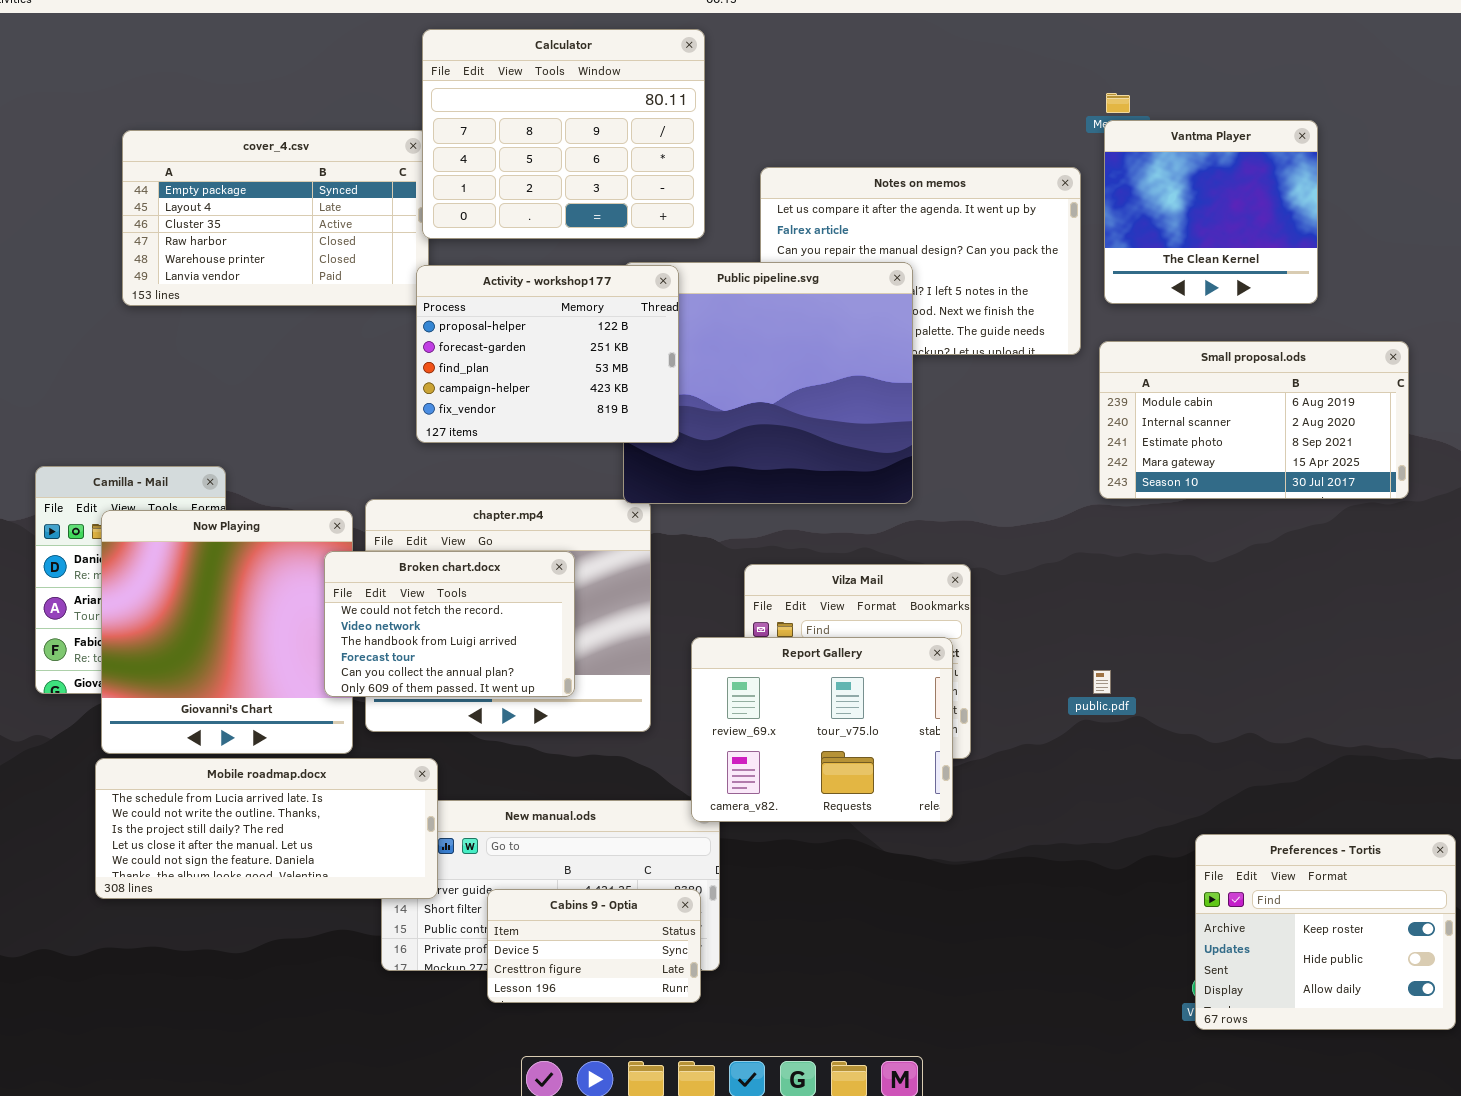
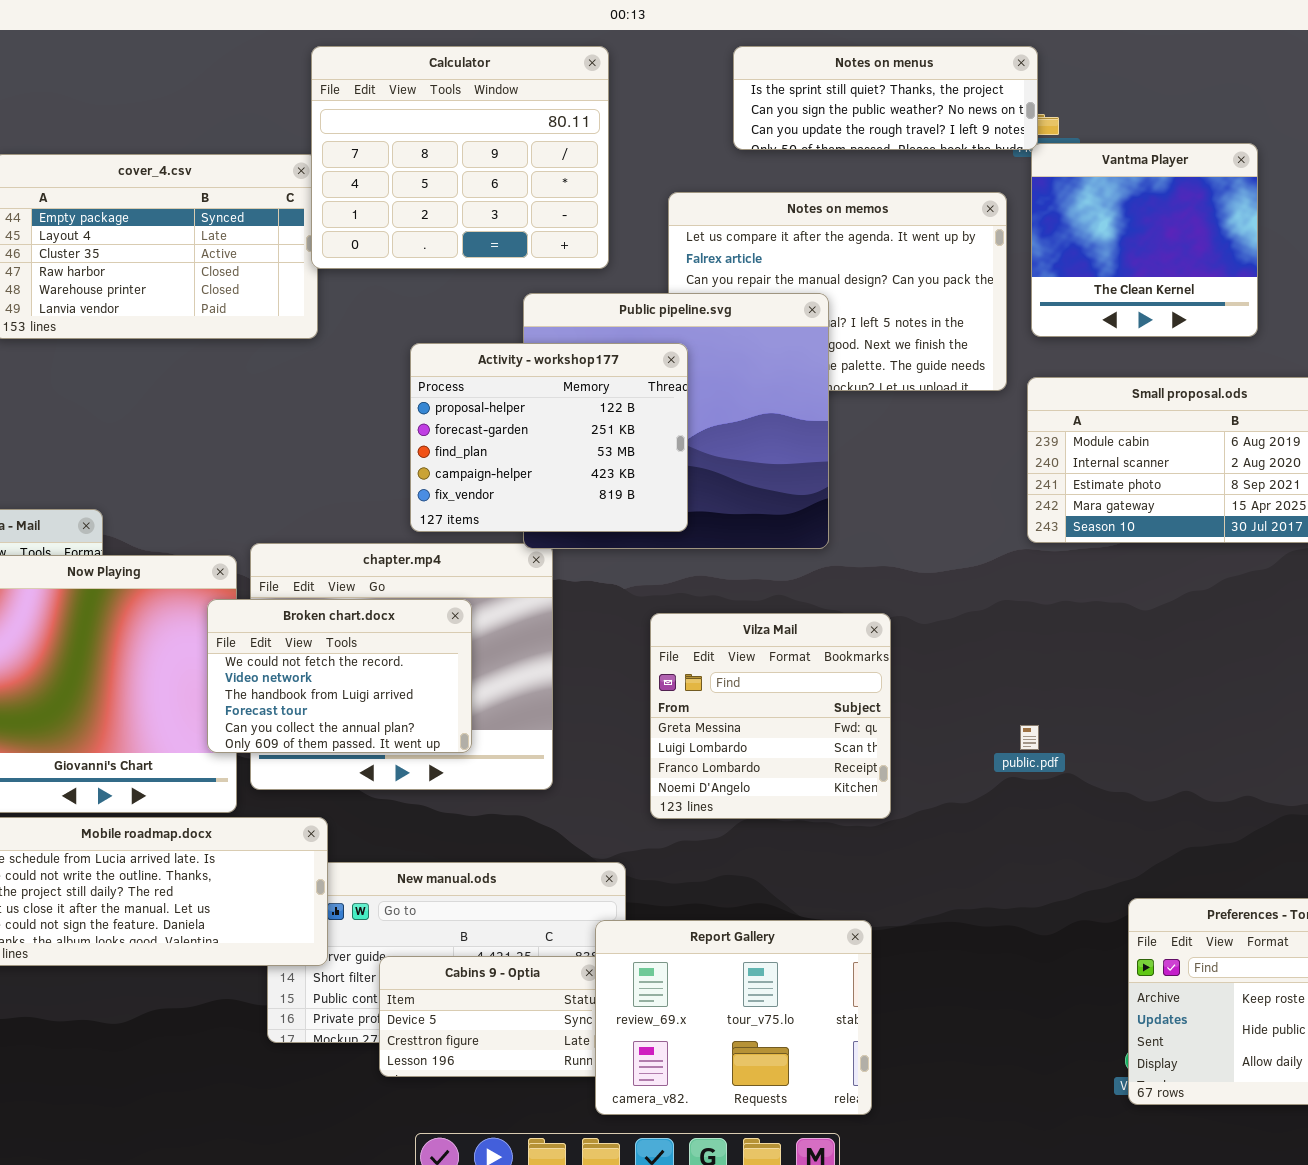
Notes on menus: none -> [733,46,1038,150], opened
Activity - workshop177: [416,265,679,443] -> [410,343,688,532], moved
Report Gallery: [691,637,953,822] -> [595,920,872,1115], moved

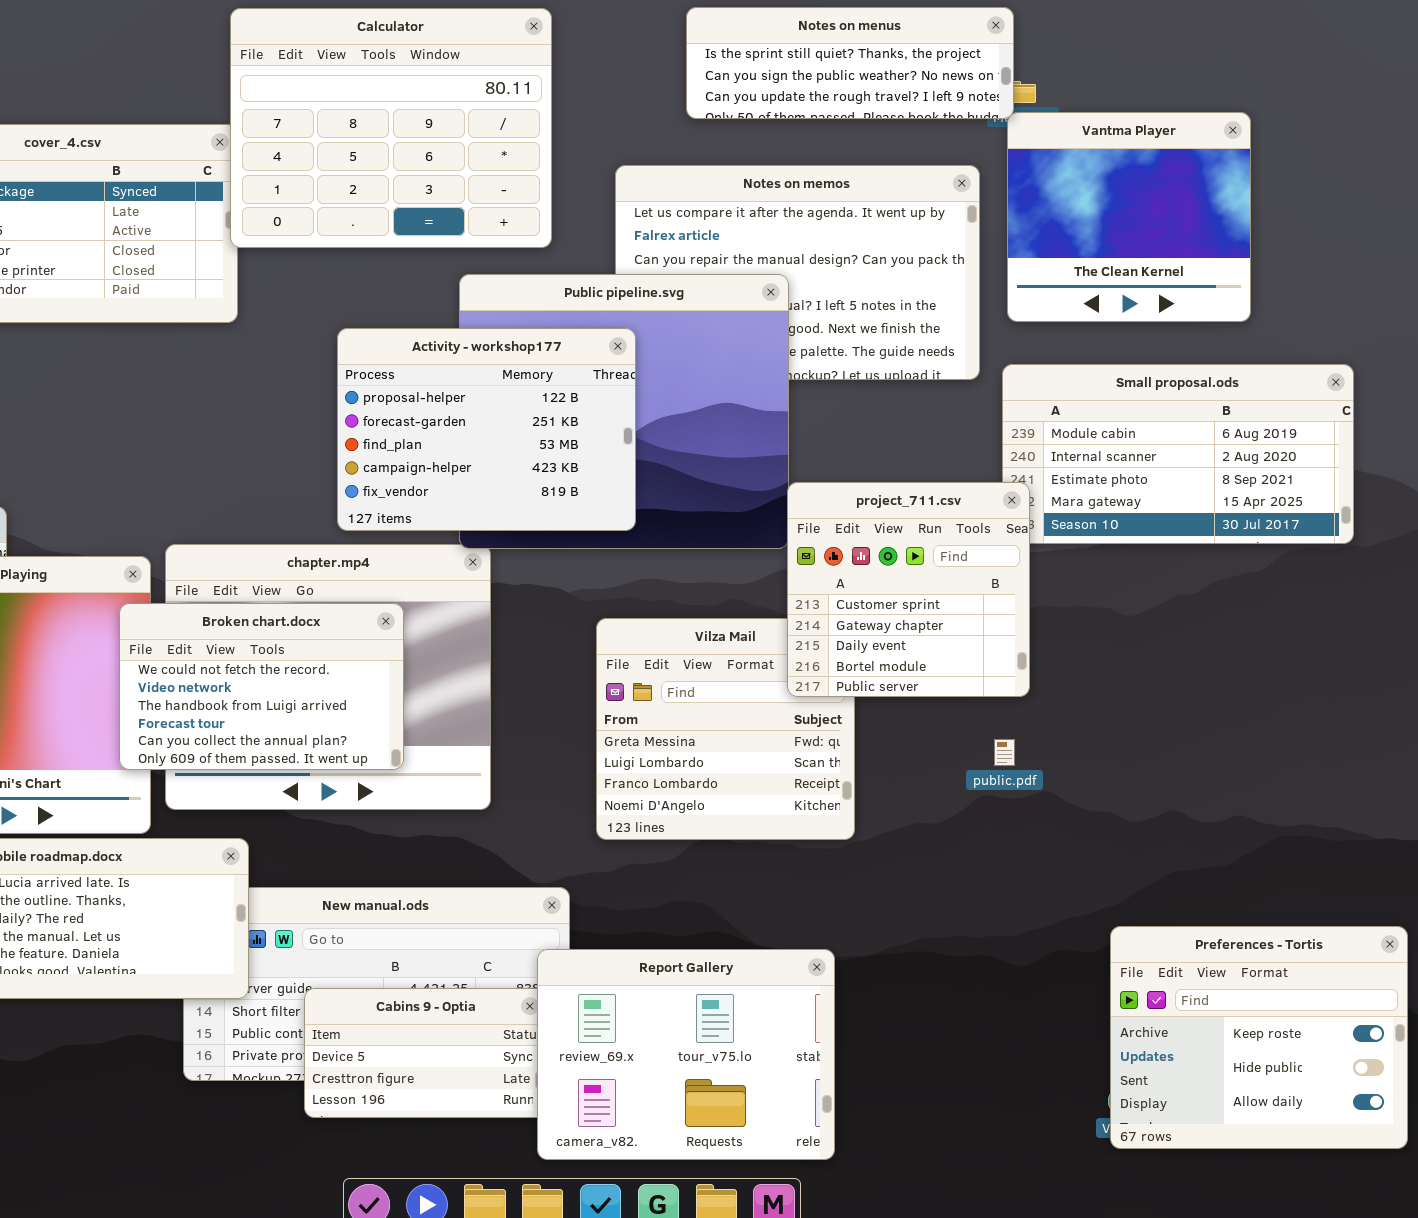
project_711.csv: none -> [787,482,1030,697], opened

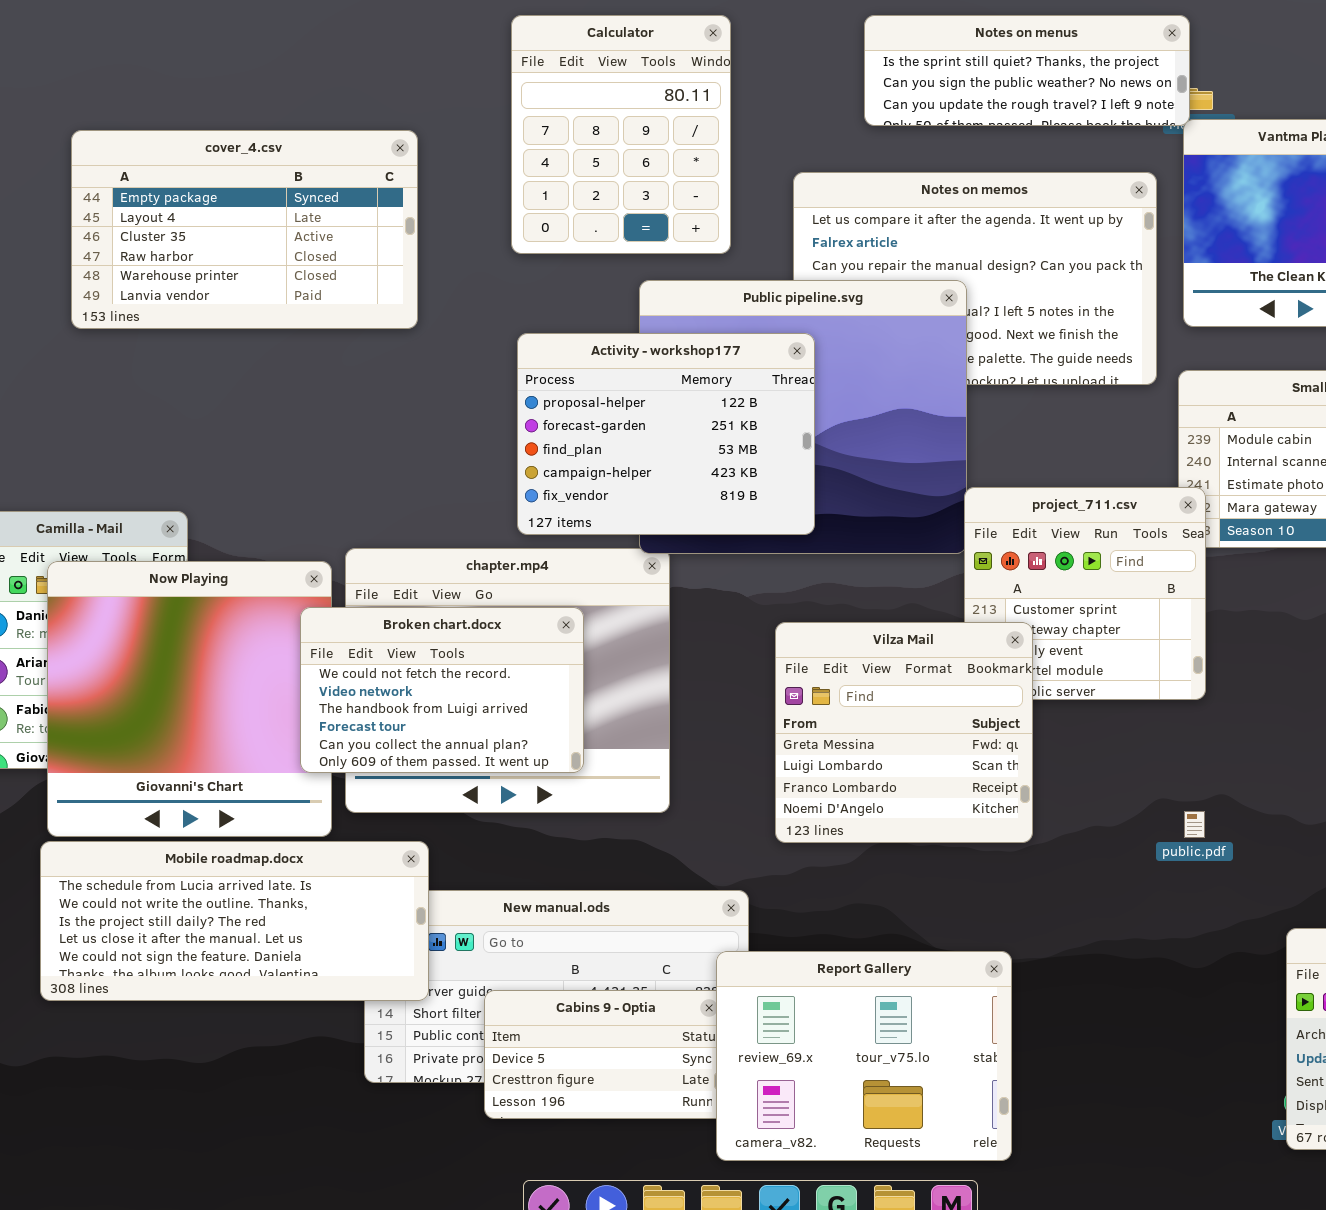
Calculator: [230,8,552,248] -> [511,15,731,254], resized
Vilza Mail: [596,618,855,840] -> [775,622,1033,843], raised
public.pdf: [994,739,1015,766] -> [1184,811,1205,838], moved

